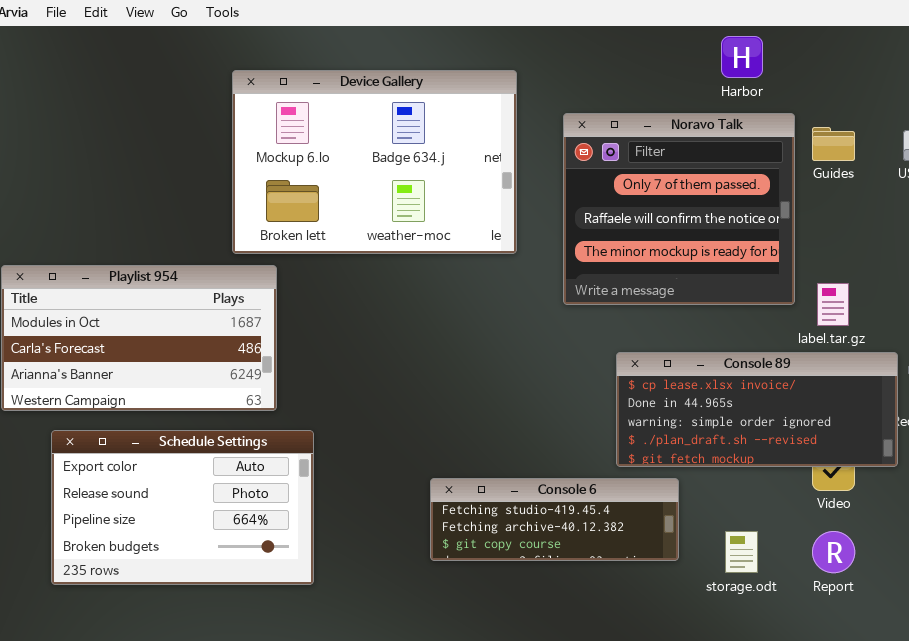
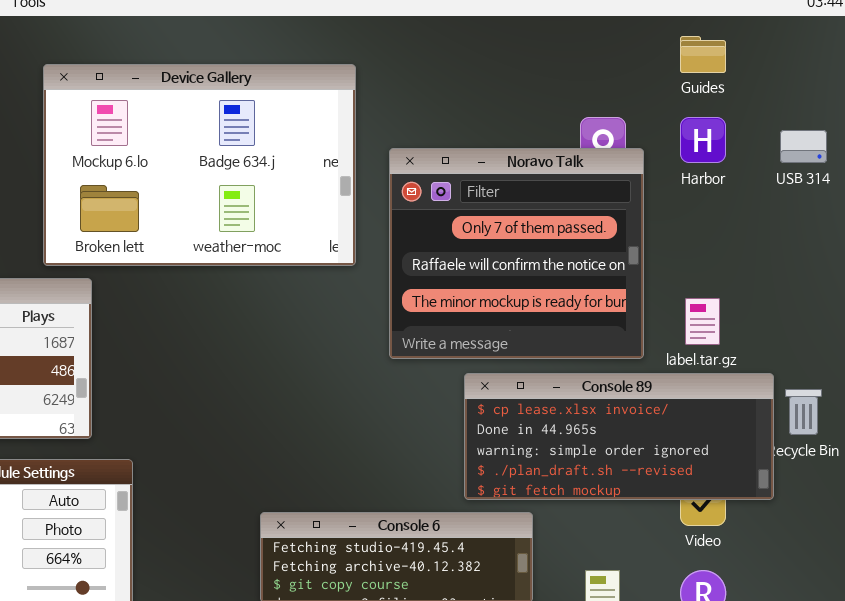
Harbor: [721,36,763,78] -> [680,117,726,163], moved
Noravo Talk: [563,113,795,305] -> [389,148,644,359], moved
Guides: [812,127,855,161] -> [680,36,726,73], moved

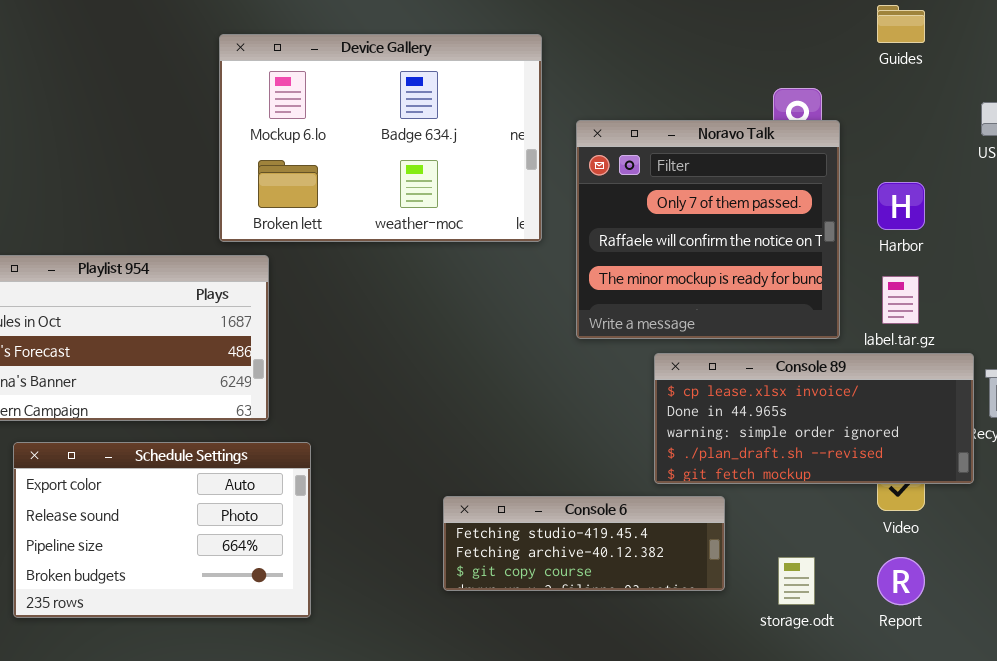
Harbor: [680,117,726,163] -> [877,182,925,230], moved

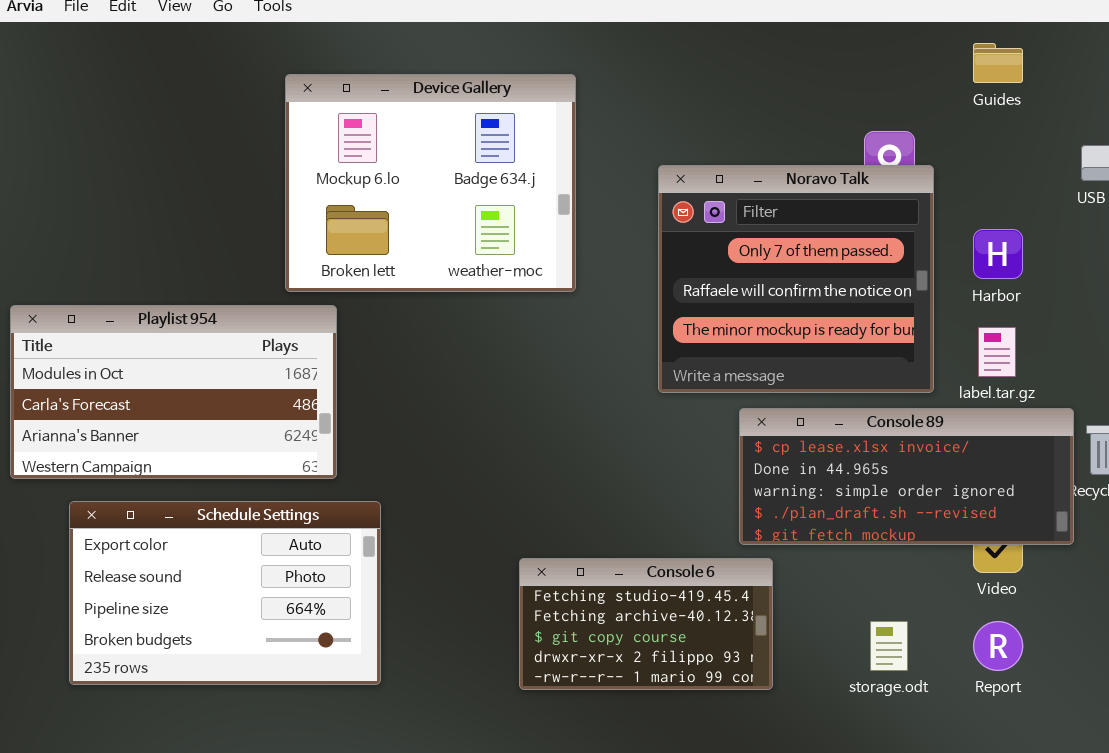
Device Gallery: [219,34,542,242] -> [285,74,576,292], resized
Console 6: [443,496,725,591] -> [519,558,773,690], resized

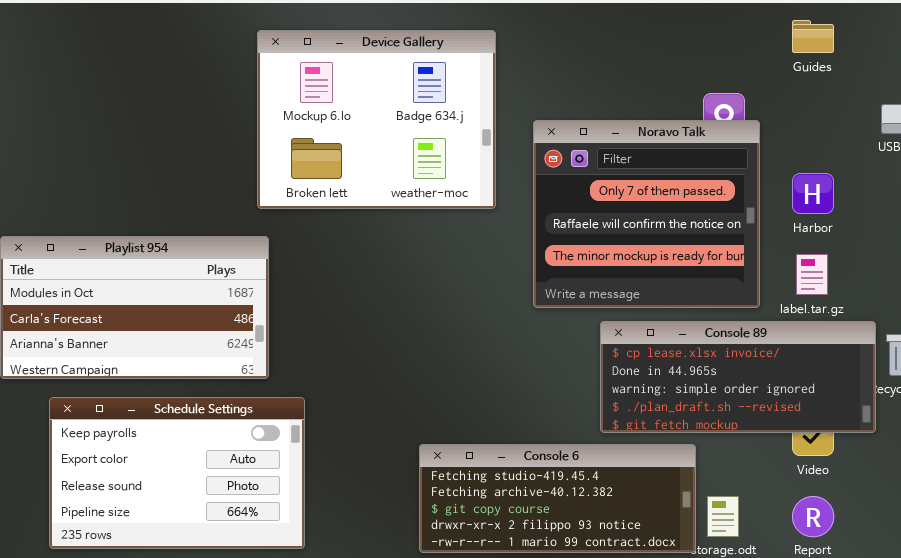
Device Gallery: [285,74,576,292] -> [257,30,496,209], moved
Schedule Settings: [69,501,381,685] -> [49,397,305,549], scrolled up 1 row
Console 6: [519,558,773,690] -> [419,444,696,553], resized

